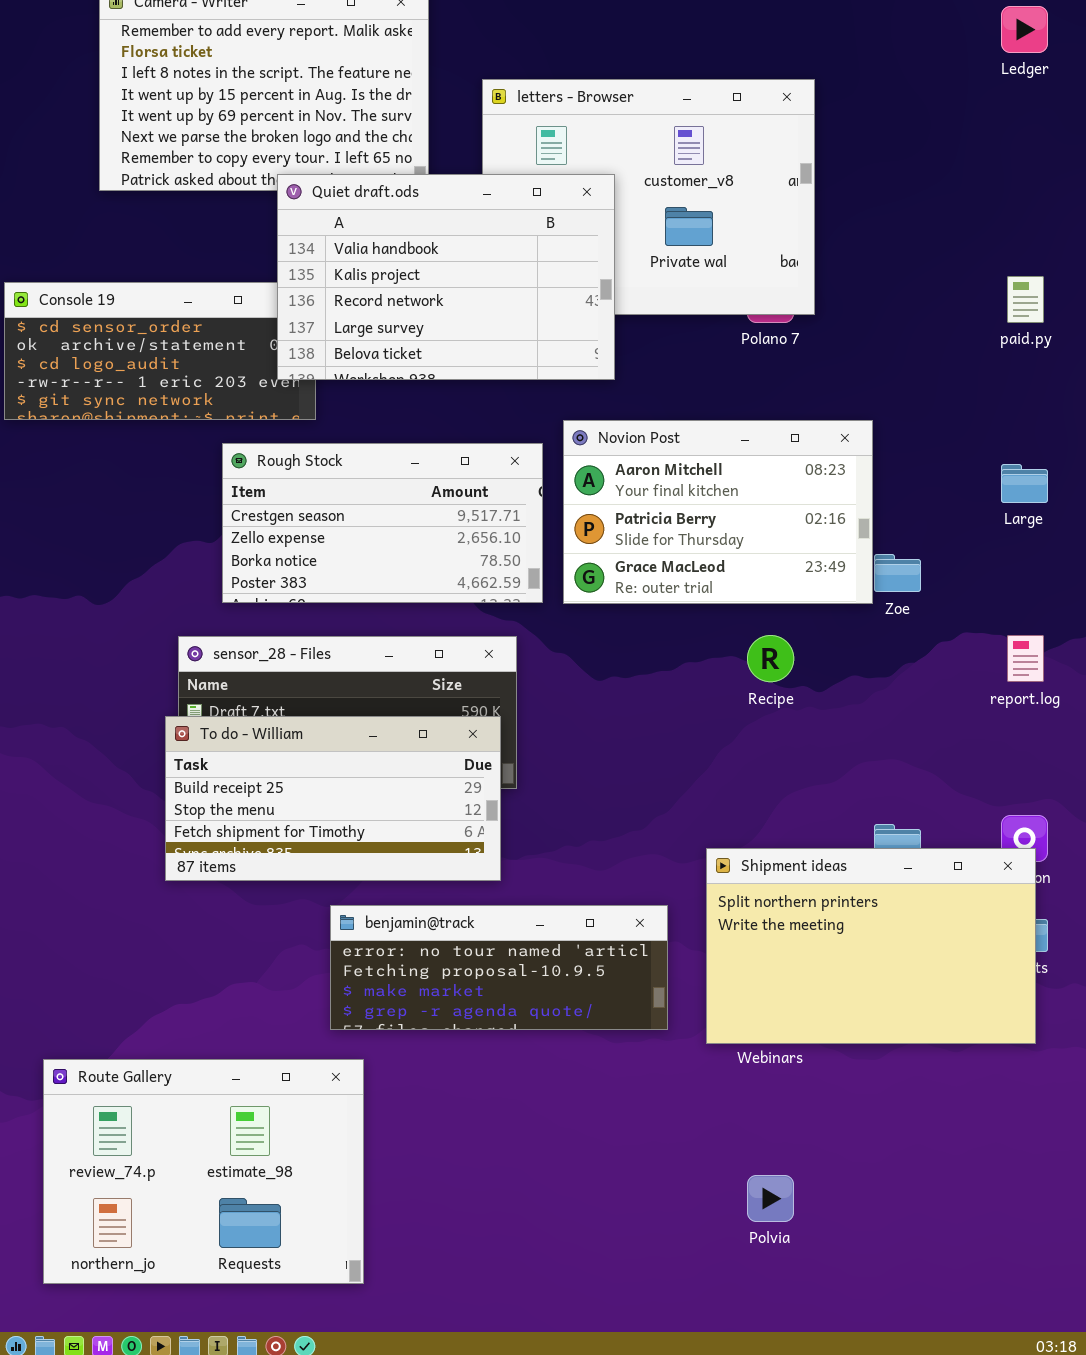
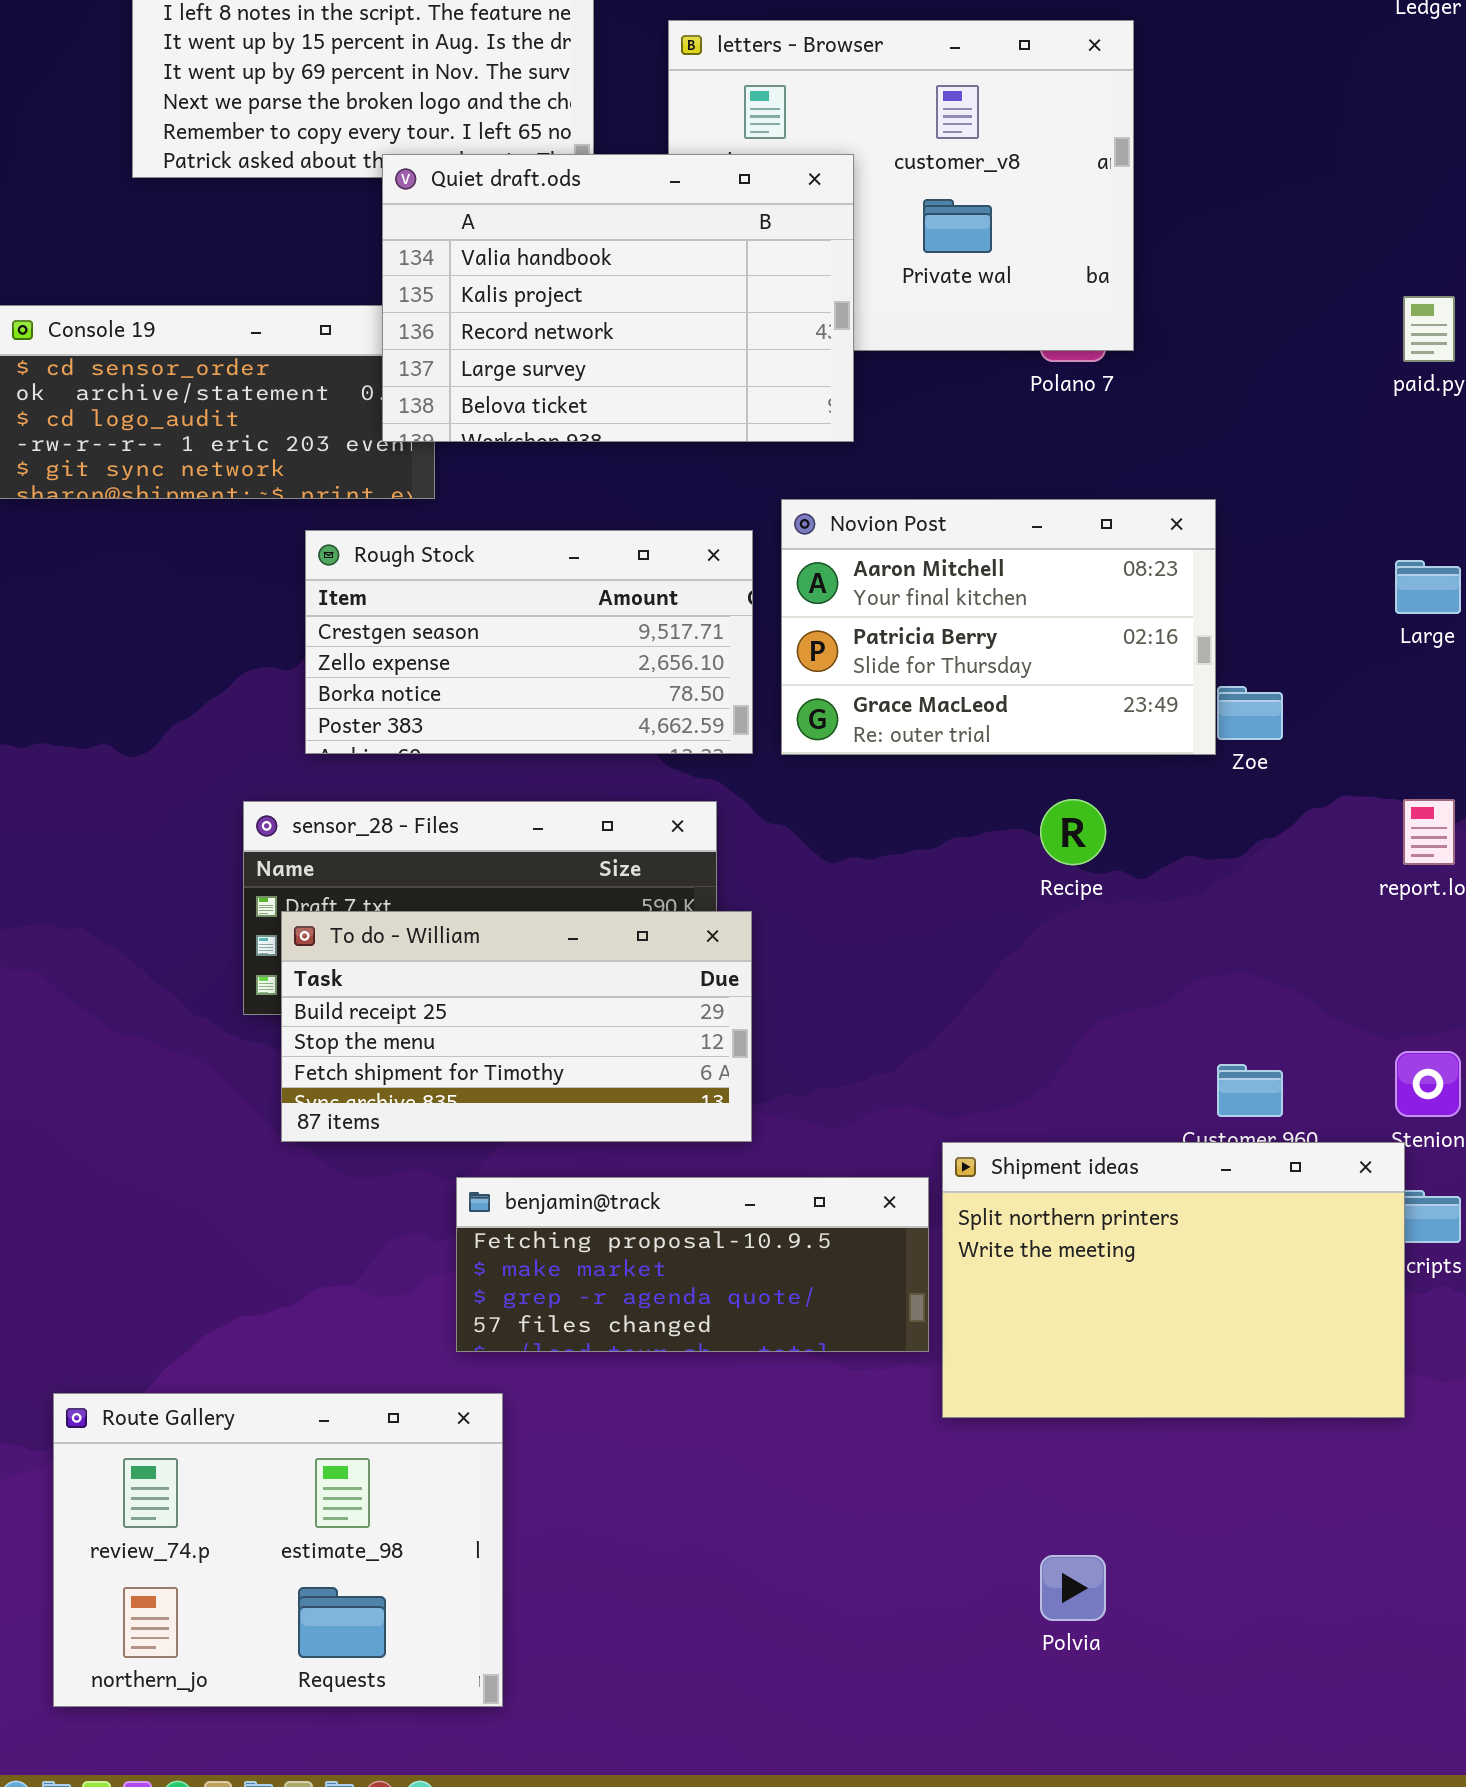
To do - William: [165,716,501,881] -> [281,911,752,1142], moved
Shipment ideas: [706,848,1036,1044] -> [942,1142,1405,1418], moved
benjamin@track: [330,905,668,1030] -> [456,1177,929,1352], scrolled down 1 row

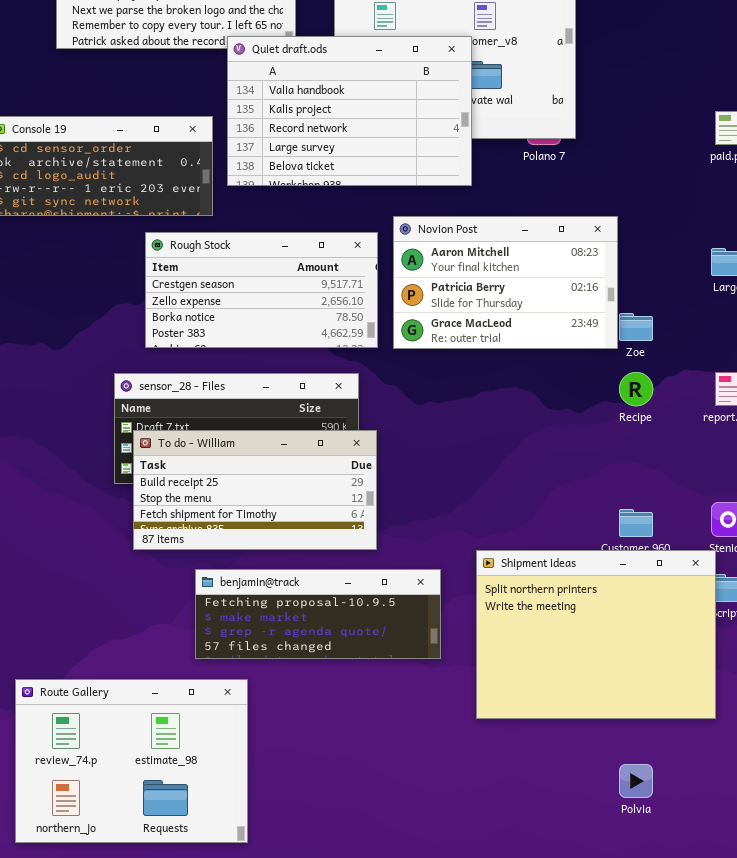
Quiet draft.ods: [382,154,854,442] -> [227,36,472,186], moved
Recipe: [1040,799,1106,865] -> [619,372,653,406], moved
Shipment ideas: [942,1142,1405,1418] -> [476,550,716,719], resized
benjamin@track: [456,1177,929,1352] -> [195,569,441,659], moved
Polvia: [1040,1555,1106,1621] -> [619,764,653,798], moved

